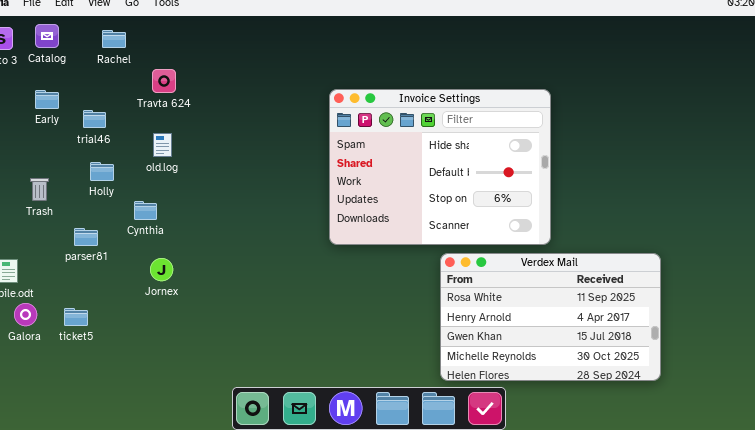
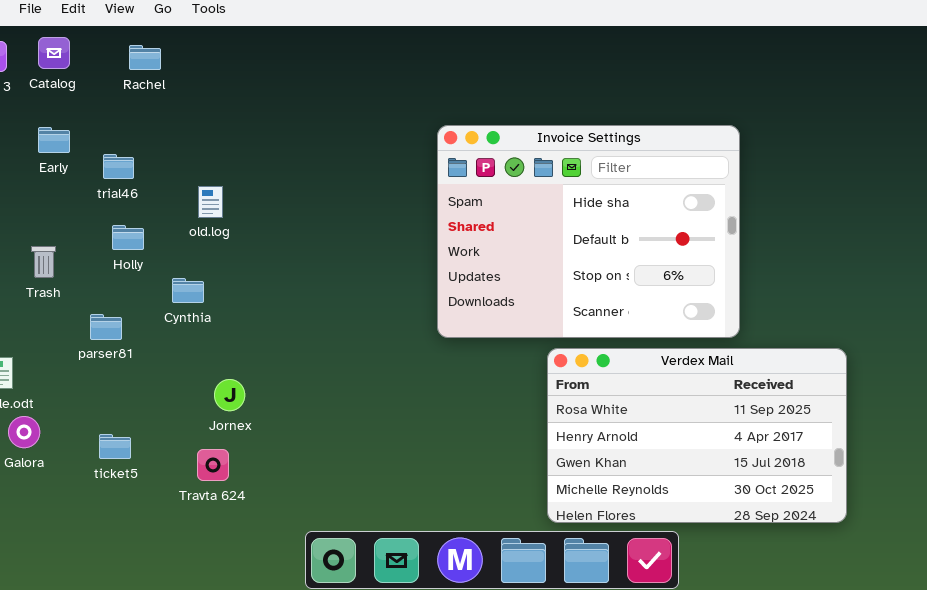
Travta 624: [152,69,176,93] -> [197,449,229,481], moved
Verdex Mail: [440,253,661,381] -> [547,348,847,523], moved
Jornex: [150,258,173,281] -> [214,379,245,411], moved
ticket5: [64,308,88,326] -> [99,434,131,459], moved

